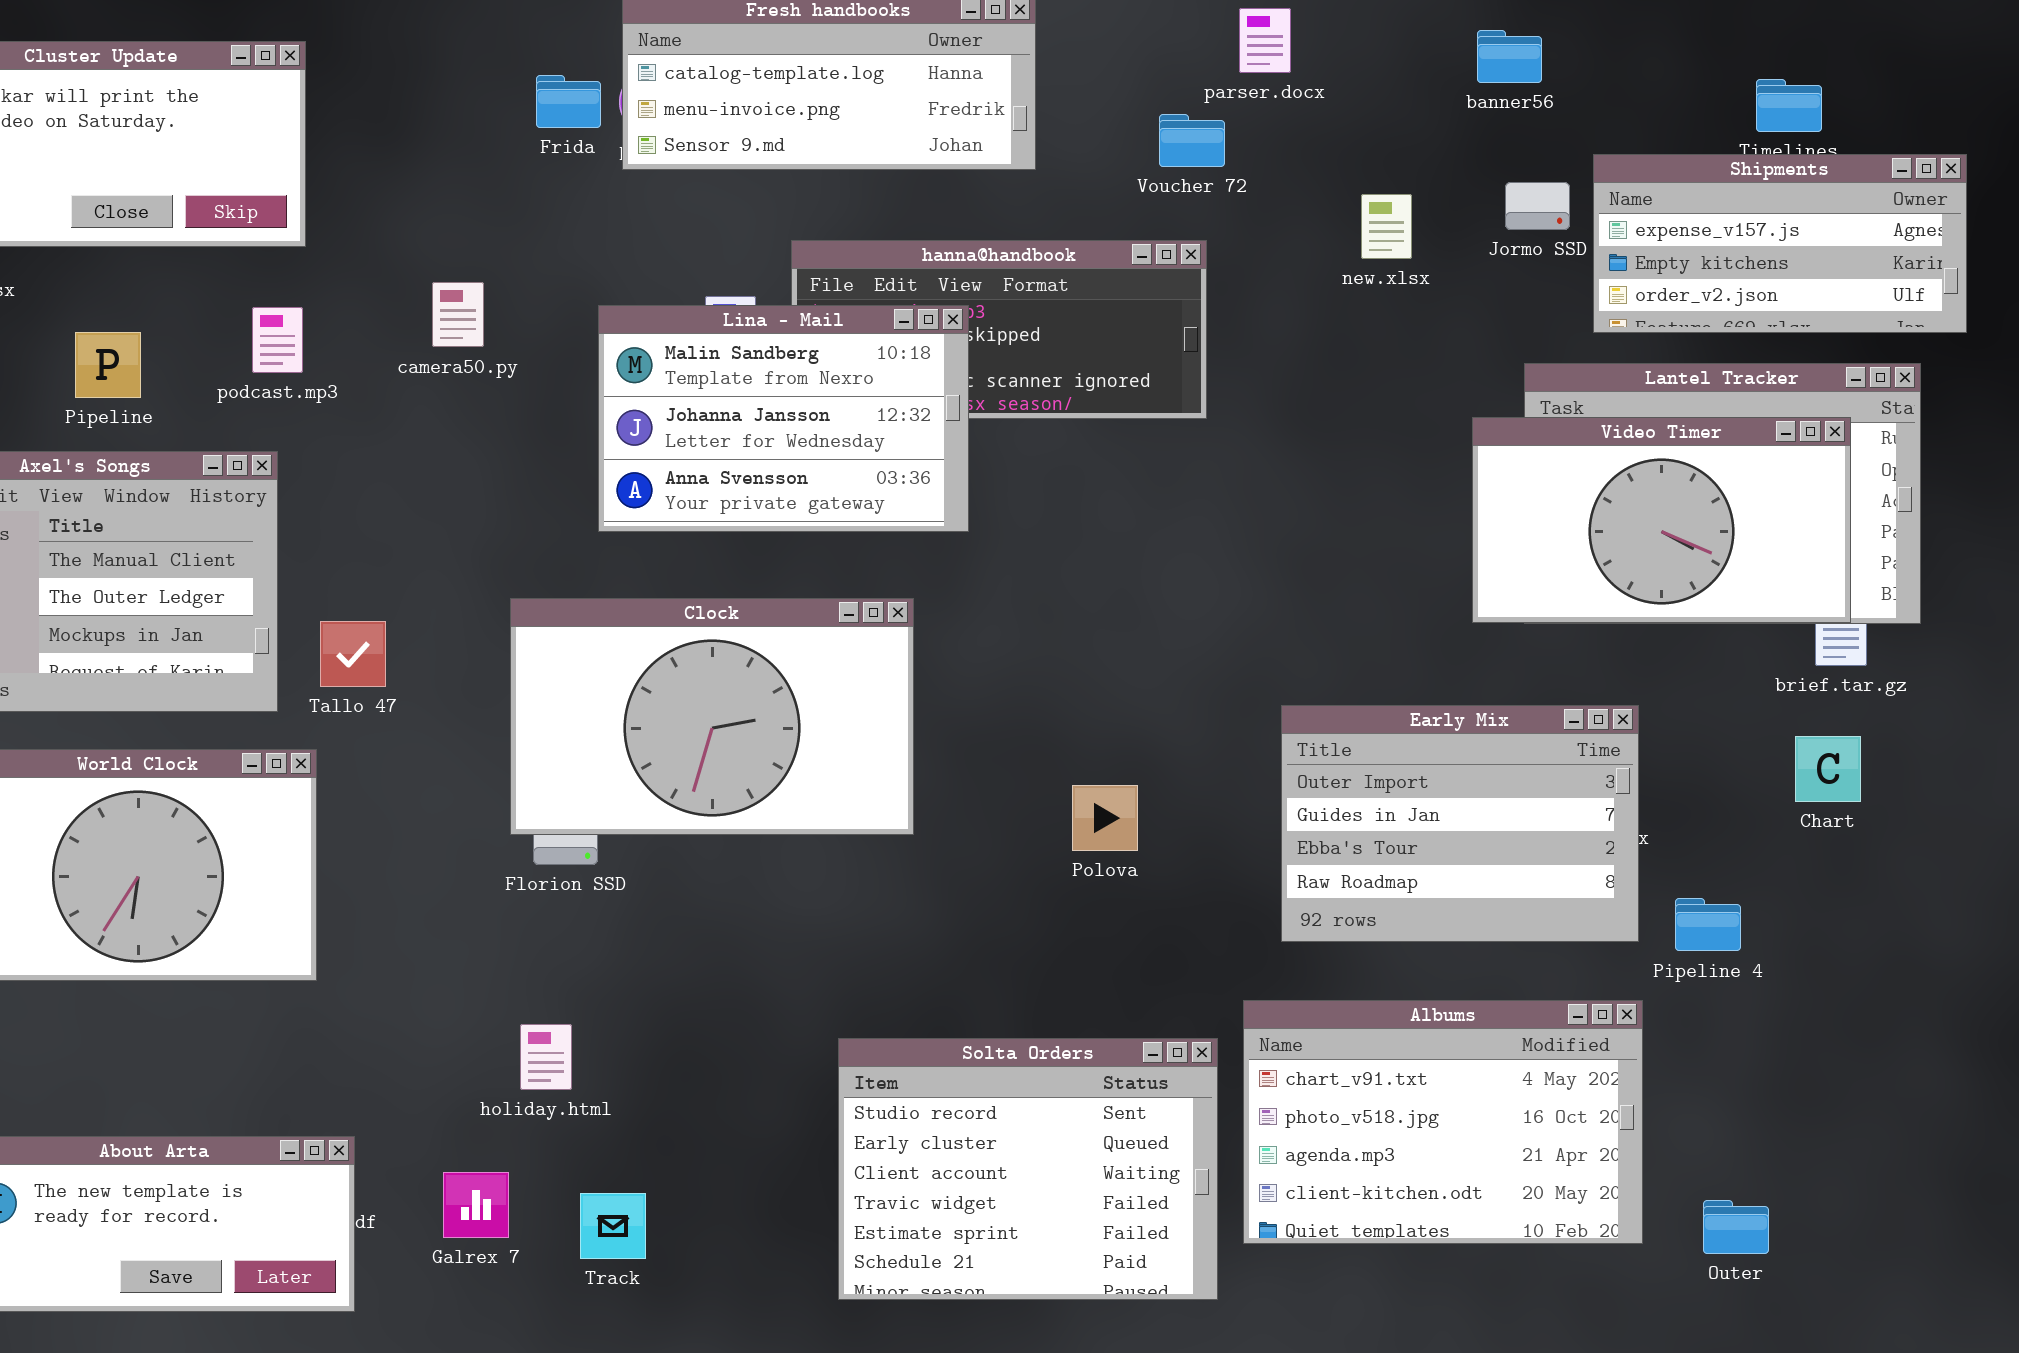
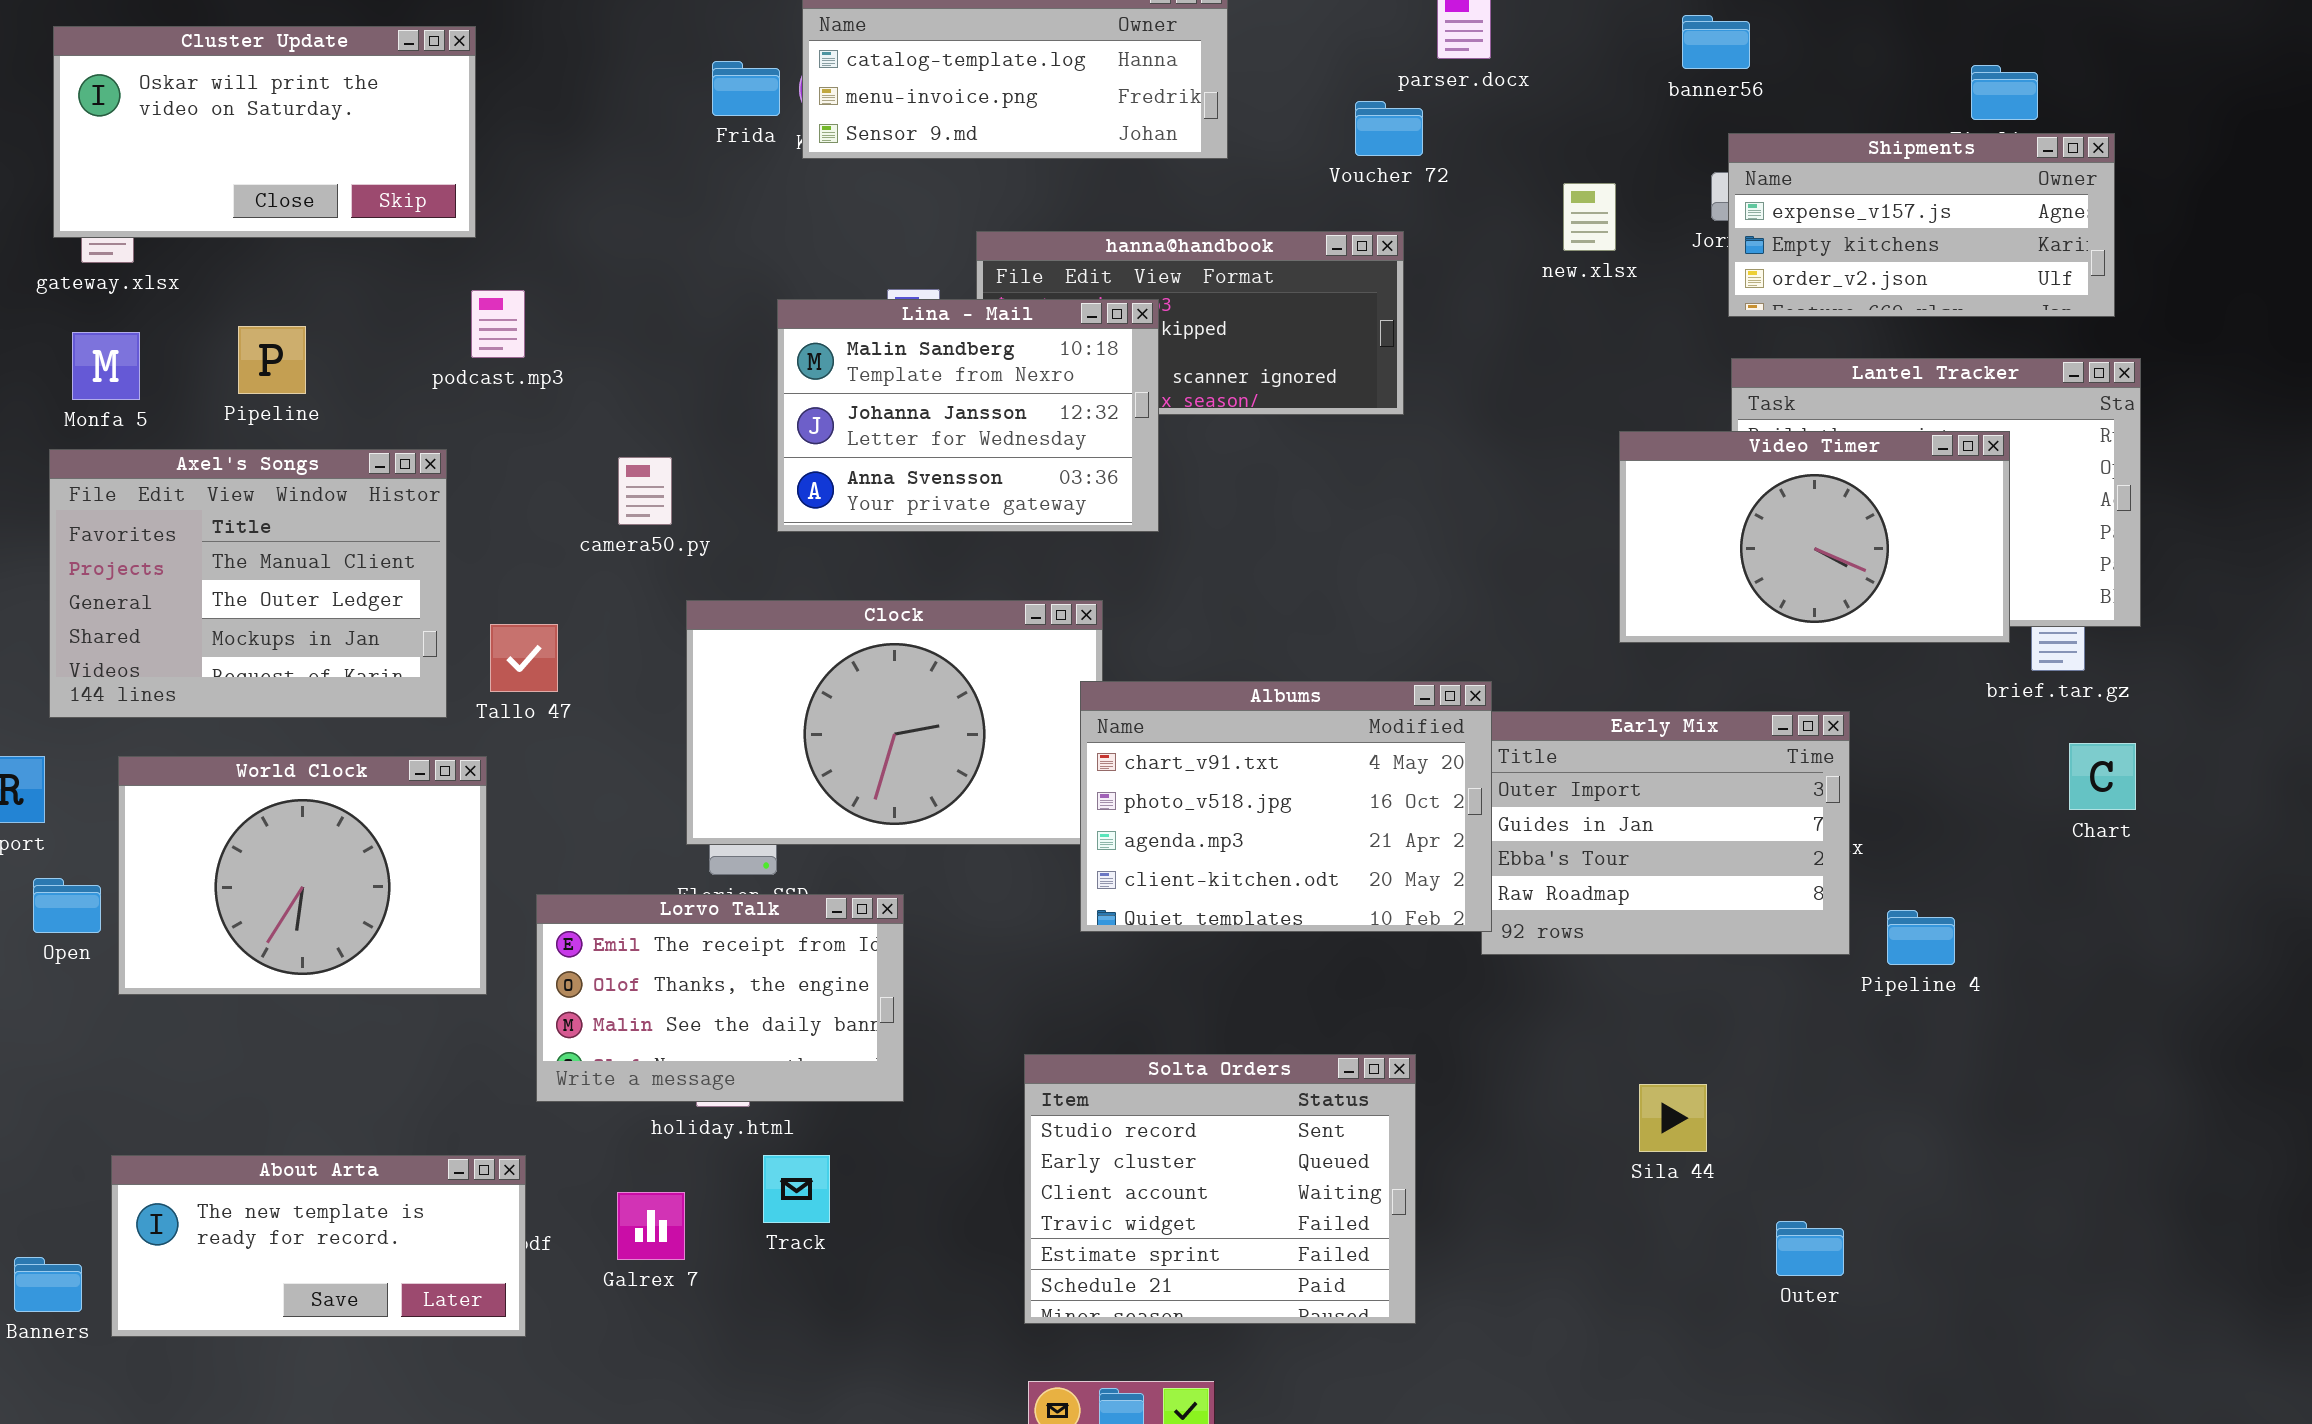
Shipments: [1593,154,1967,333] -> [1728,133,2115,317], moved
camera50.py: [432,282,484,347] -> [618,457,672,525], moved
podcast.mp3: [252,307,303,373] -> [471,290,525,358], moved
Video Timer: [1472,417,1851,623] -> [1619,431,2010,643], moved
Chart: [1795,736,1861,802] -> [2069,743,2136,810], moved
Lorvo Talk: none -> [536,894,904,1102], opened
Albums: [1243,1000,1643,1244] -> [1080,681,1492,932], moved
Track: [580,1193,646,1259] -> [763,1155,830,1223], moved
Outer: [1703,1200,1769,1254] -> [1776,1221,1844,1276], moved

